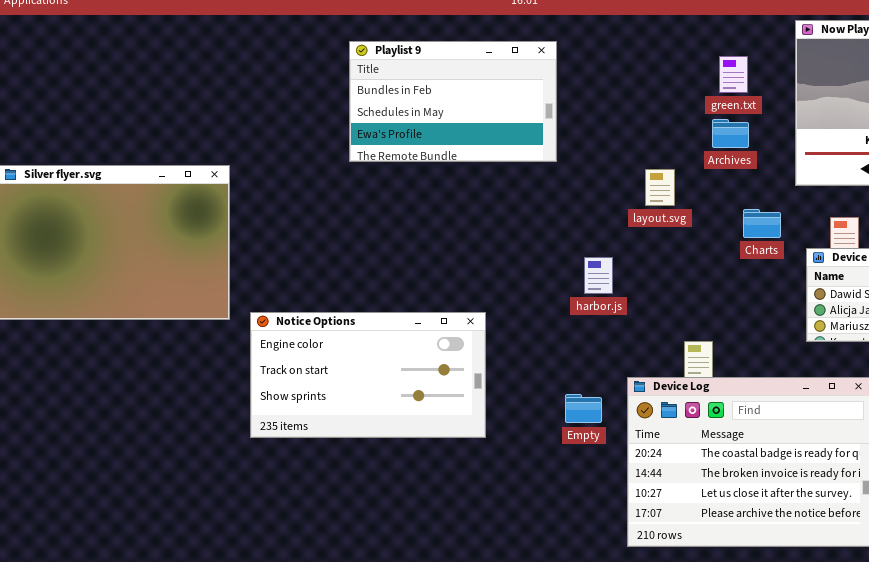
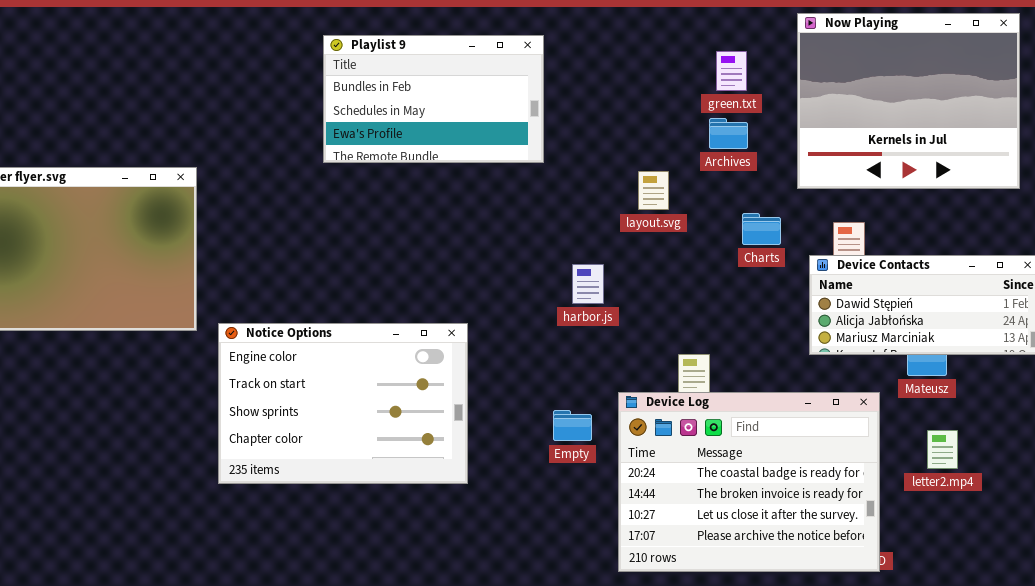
Notice Options: [250,312,486,438] -> [218,323,468,484], resized

